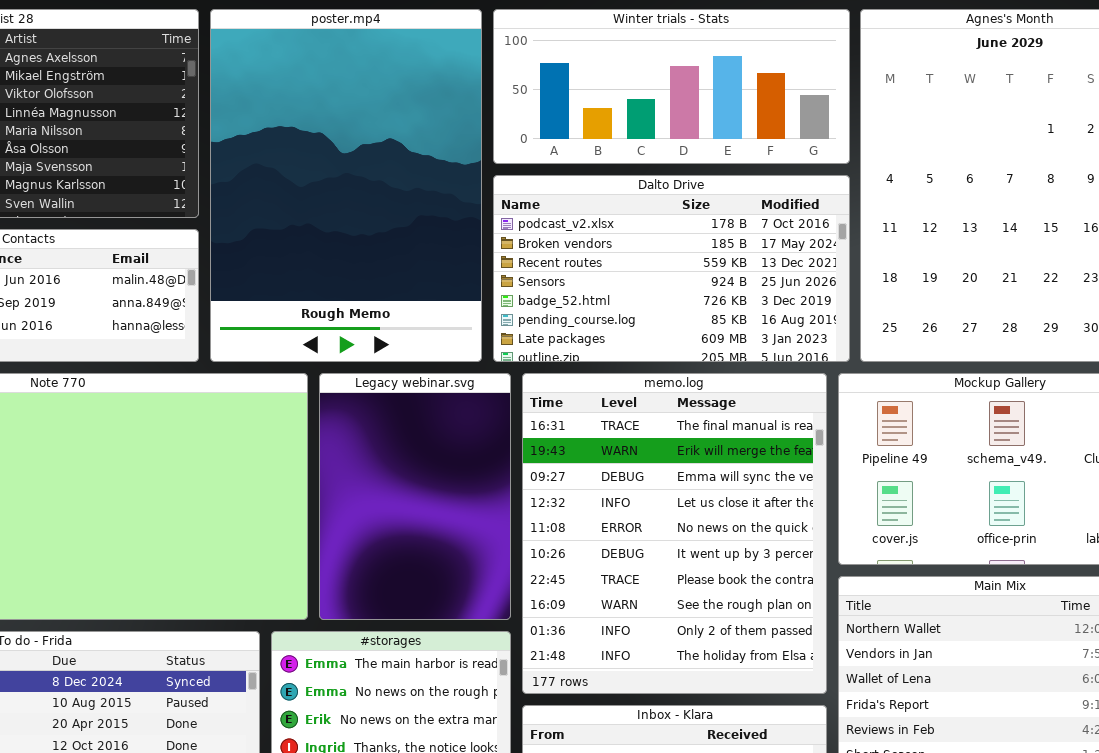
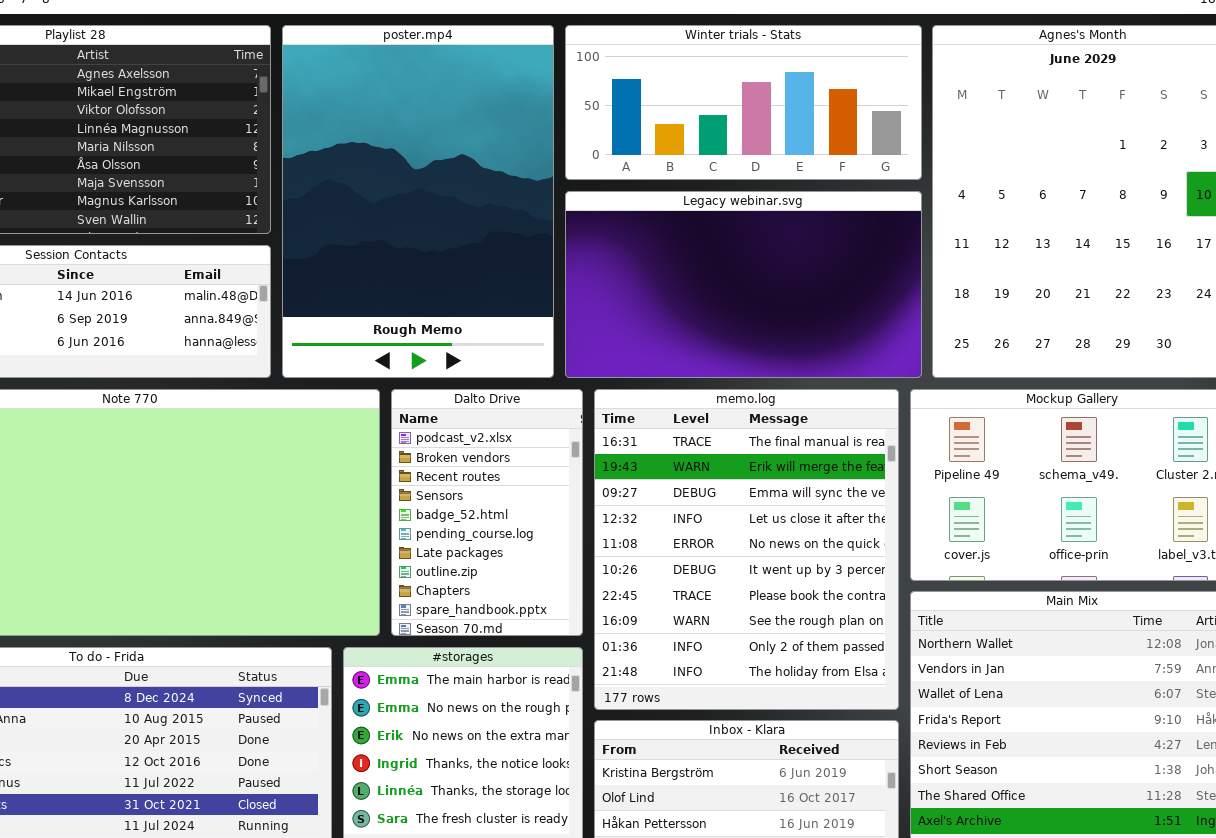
Dalto Drive: [493,175,850,362] -> [391,389,583,636], moved, resized
Legacy webinar.svg: [319,373,511,620] -> [565,191,922,378], moved, resized

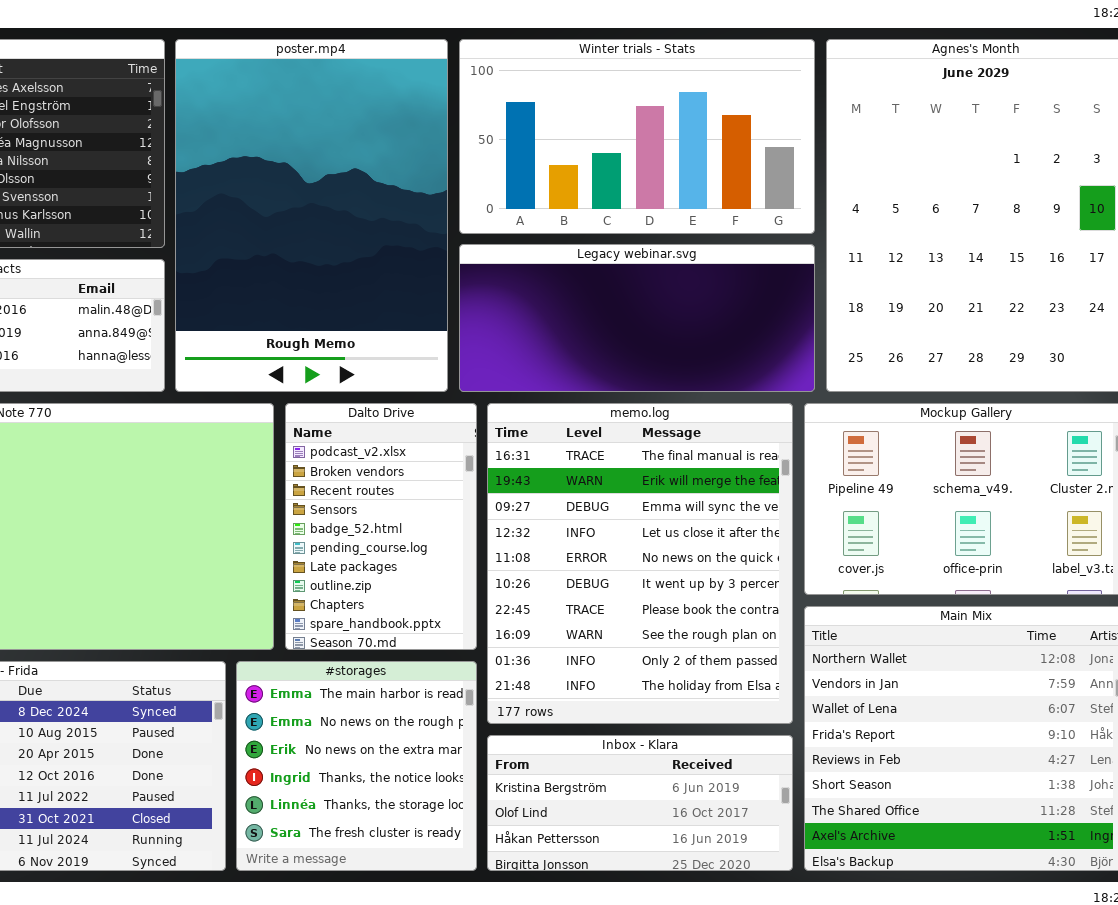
Winter trials - Stats: [565,25,922,180] -> [459,39,815,234], resized
Legacy webinar.svg: [565,191,922,378] -> [459,244,815,392], resized

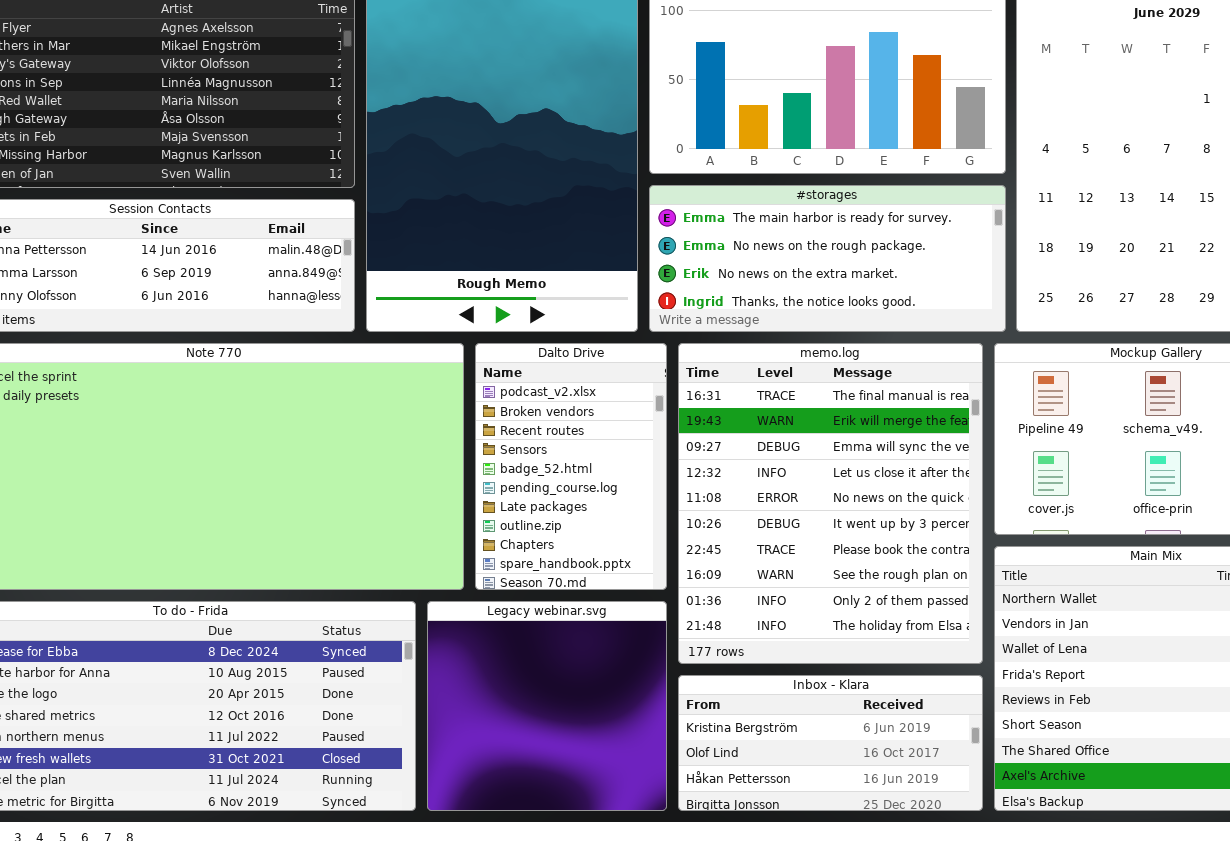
Legacy webinar.svg: [459,244,815,392] -> [427,601,667,811], moved, resized
#storages: [236,661,477,871] -> [649,185,1006,332], moved, resized

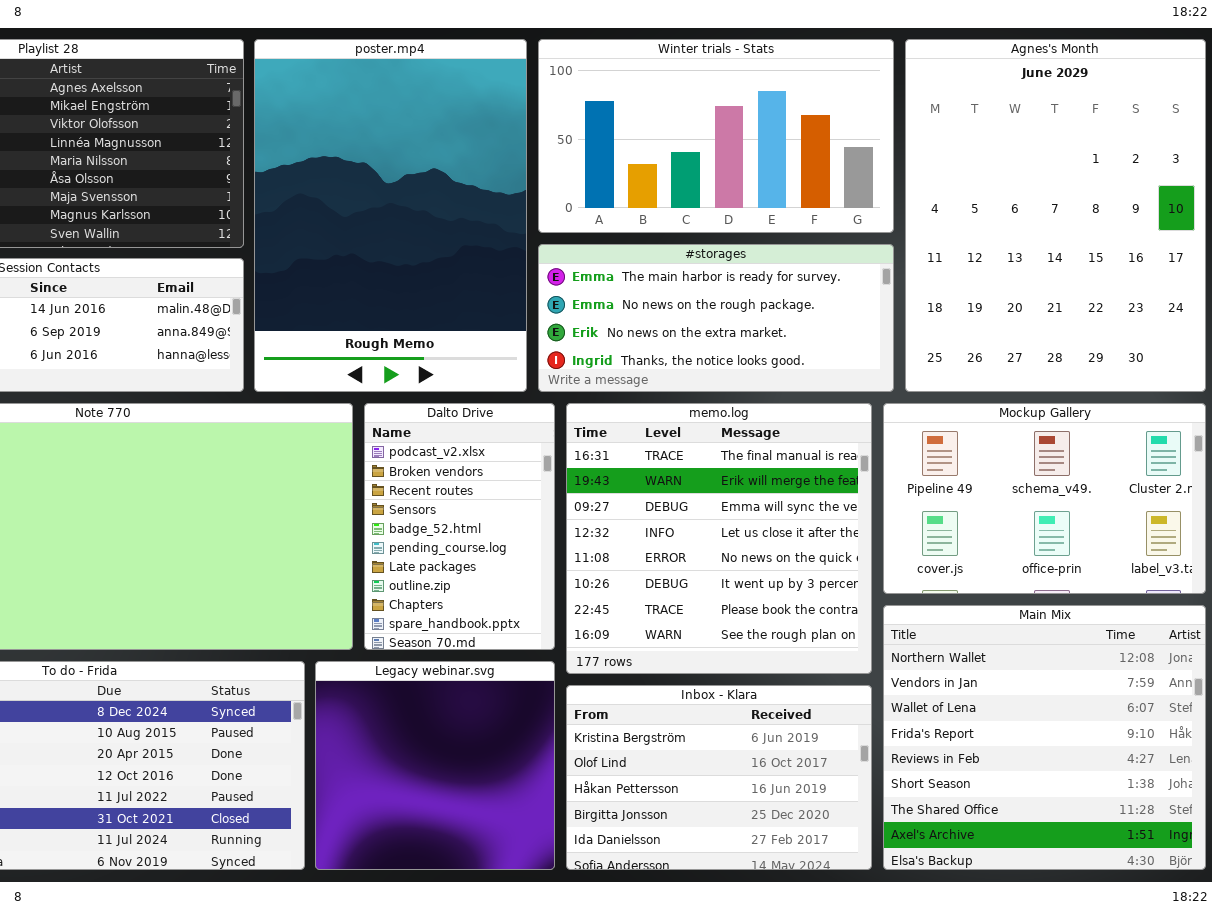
memo.log: [678,343,983,664] -> [566,403,872,674], resized
Inbox - Klara: [678,675,983,811] -> [566,685,872,870], resized

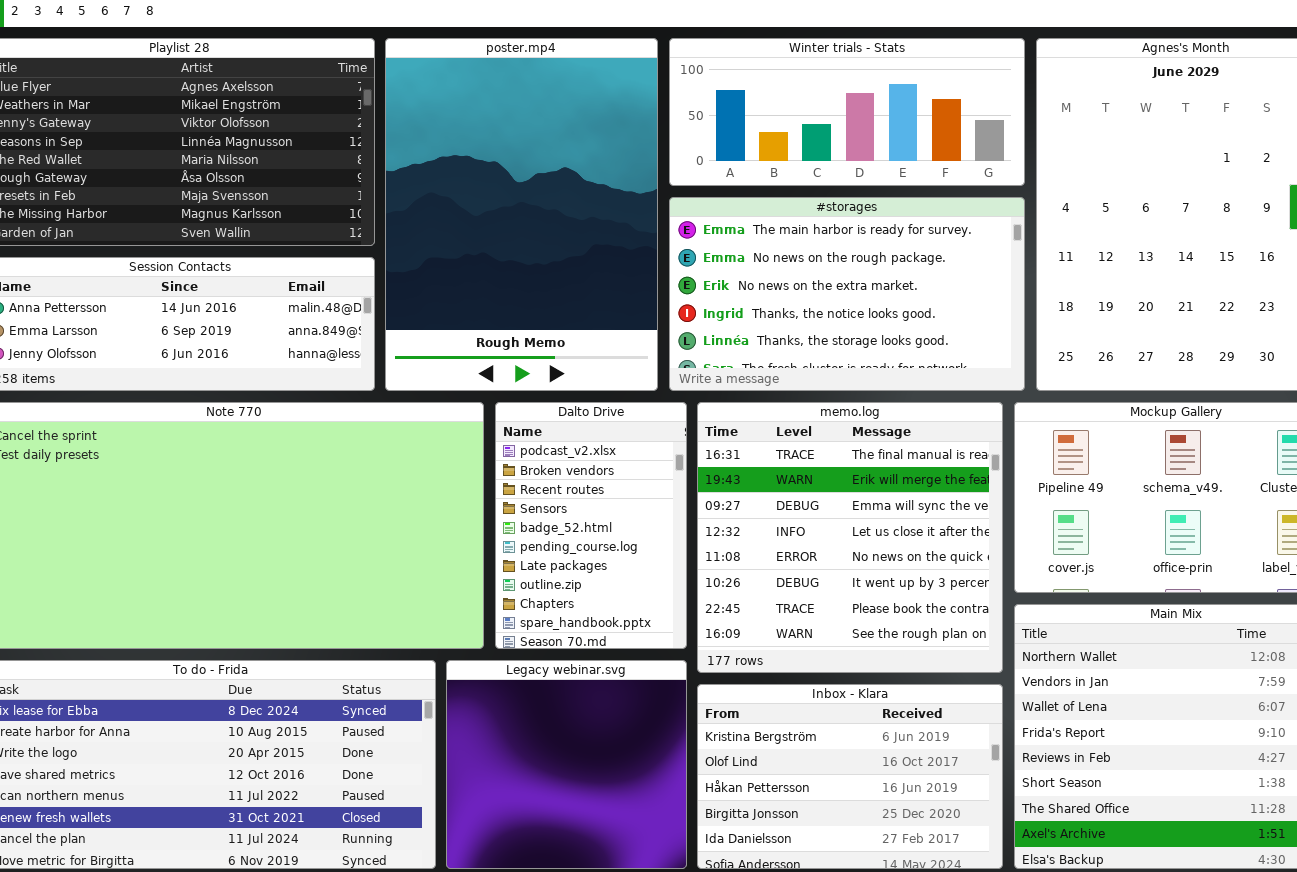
Winter trials - Stats: [538,39,894,233] -> [669,38,1025,186], resized
#storages: [538,244,894,392] -> [669,197,1025,391], resized

